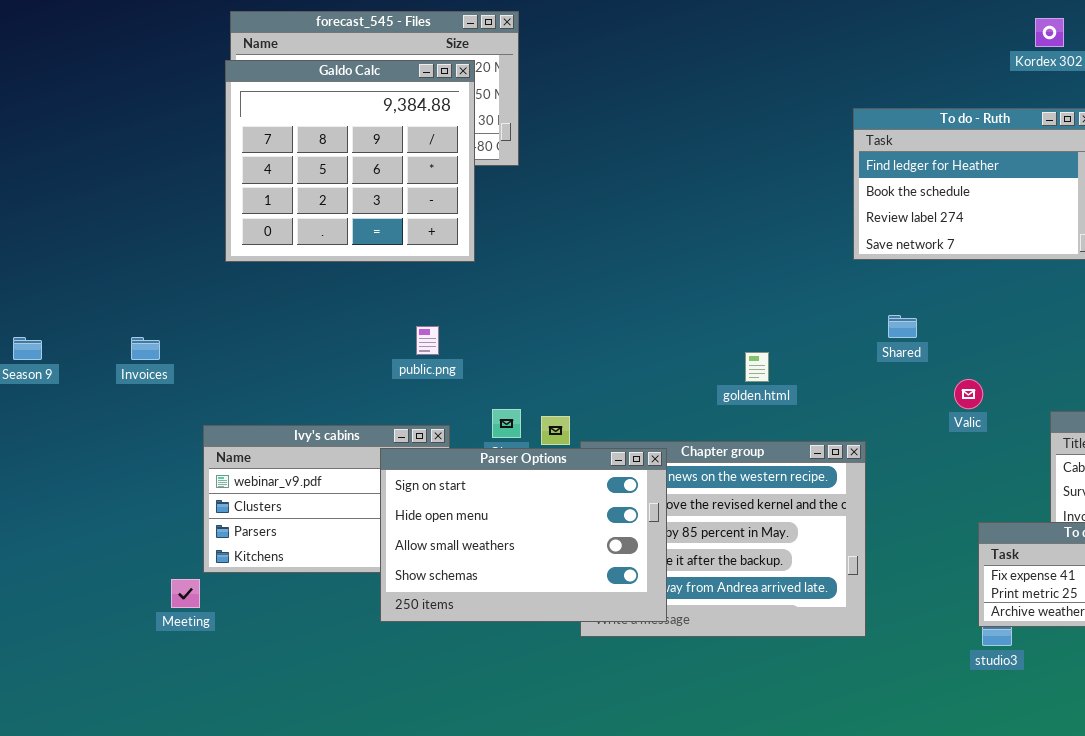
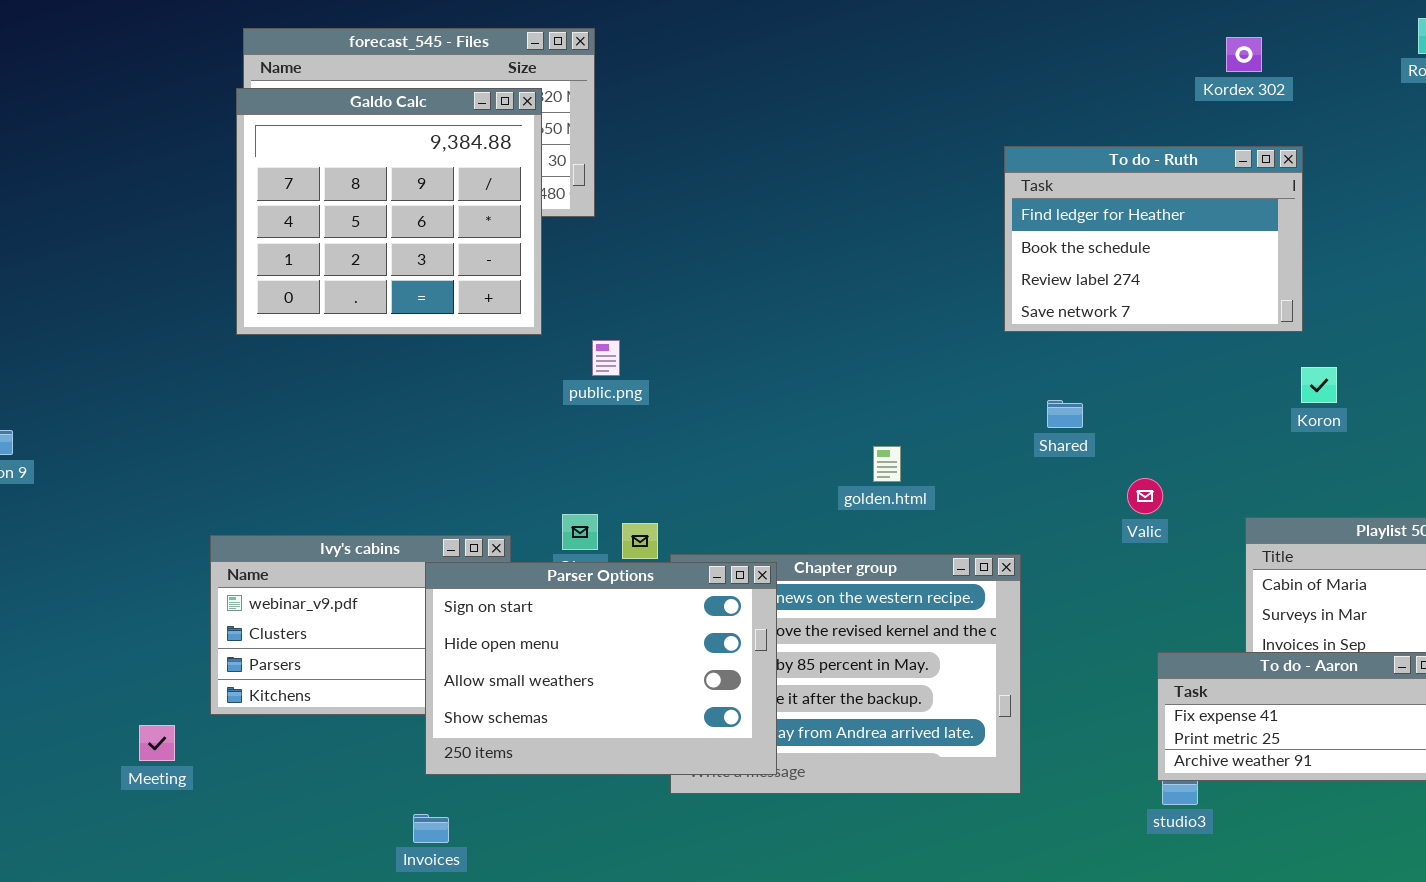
public.png: [416,326,439,355] -> [592,340,620,376], moved
Invoices: [131,337,160,360] -> [413,814,449,843], moved
Meeting: [171,579,200,608] -> [139,725,175,761], moved

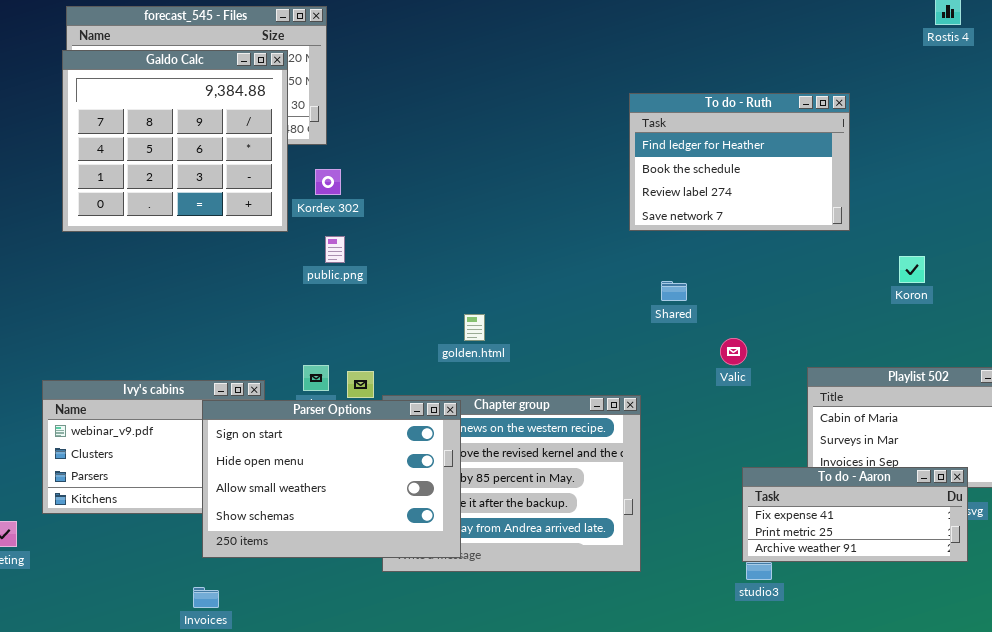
Kordex 302: [1226,37,1262,72] -> [315,169,341,195], moved
Koron: [1301,367,1337,403] -> [899,256,925,283], moved
golden.html: [873,446,901,482] -> [464,314,485,341], moved

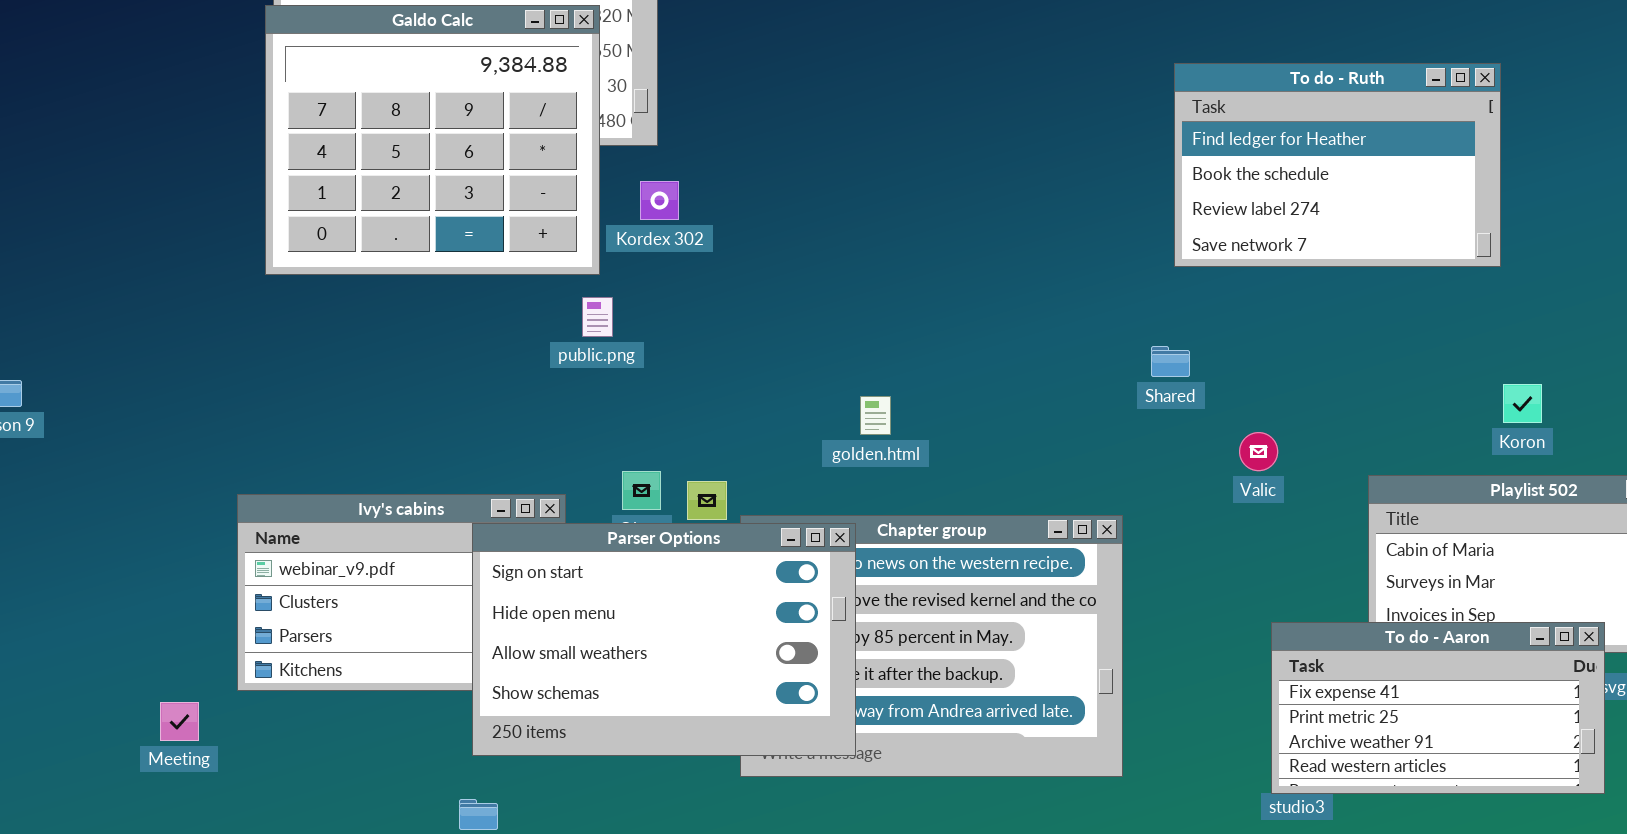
To do - Ruth: [629,93,850,231] -> [1174,63,1501,267], moved
public.png: [325,236,345,263] -> [582,297,613,337], moved
Koron: [899,256,925,283] -> [1503,384,1542,423], moved
To do - Aaron: [742,467,968,562] -> [1271,622,1605,794], resized

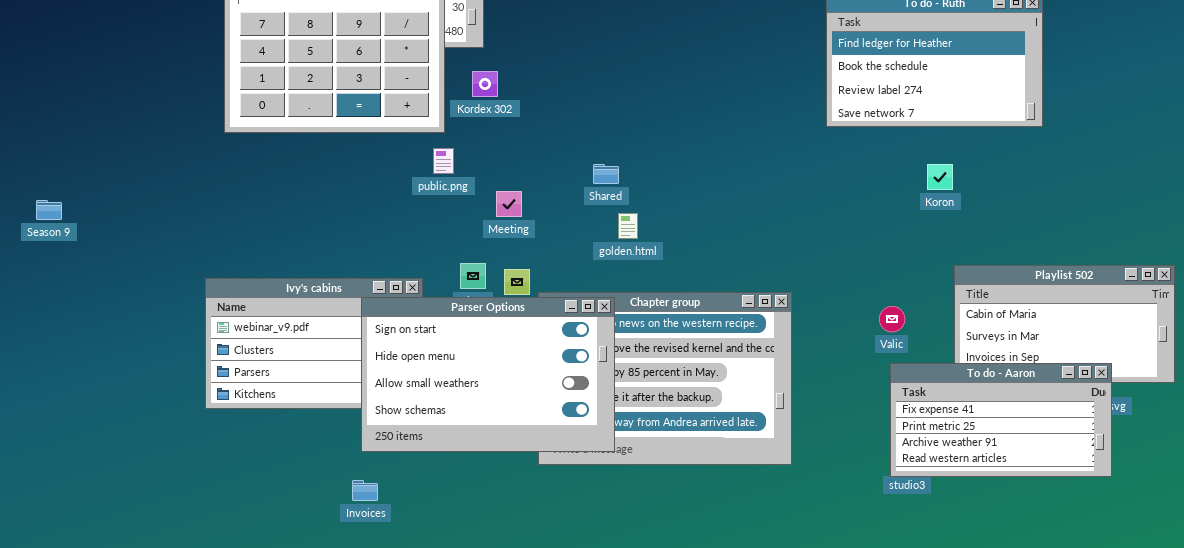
Shared: [1151,346,1190,377] -> [593,164,619,184], moved
Koron: [1503,384,1542,423] -> [927,164,953,190], moved
Valic: [1239,432,1278,471] -> [879,306,905,332], moved
Meeting: [160,702,199,741] -> [496,191,522,217], moved

